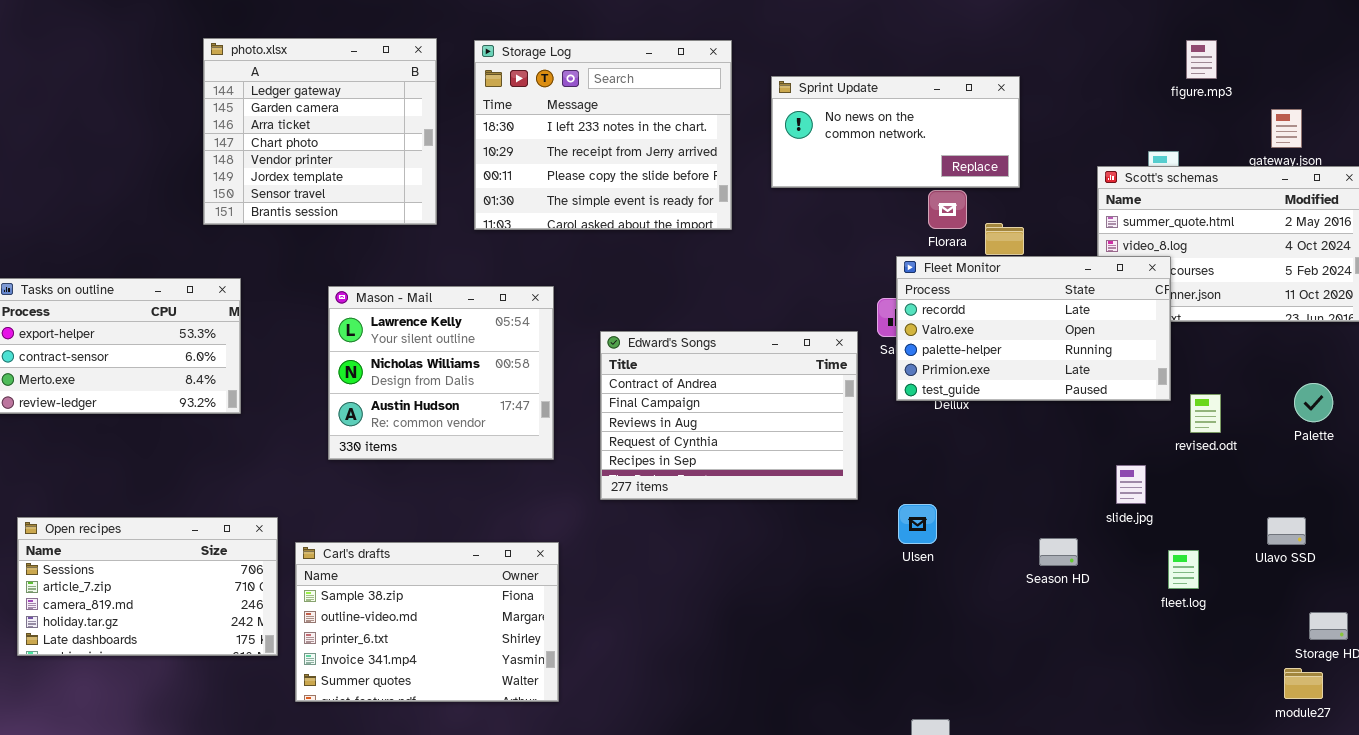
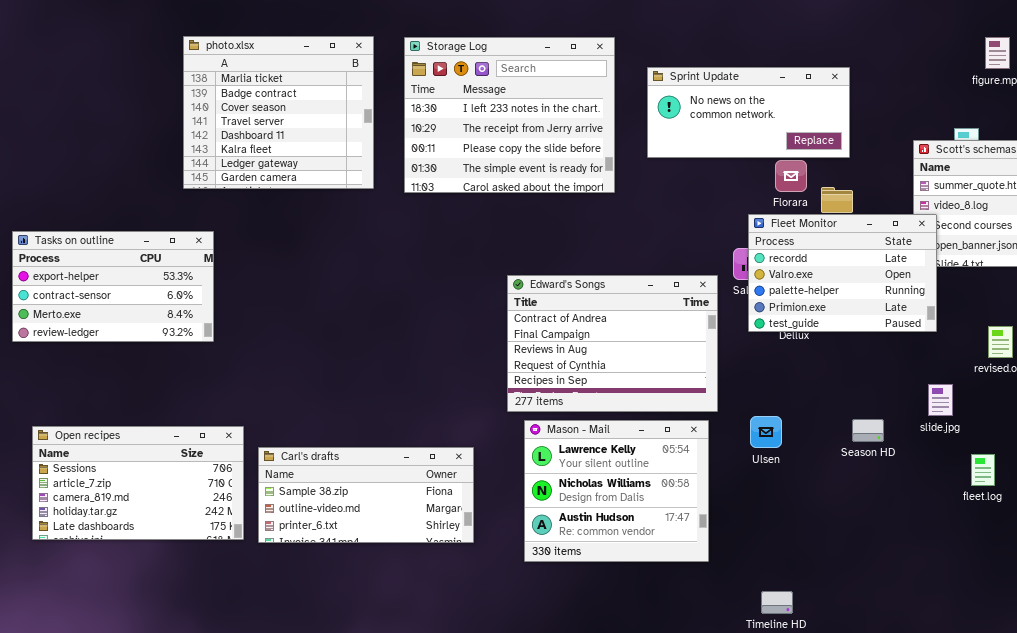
photo.xlsx: [203,38,437,225] -> [183,36,374,189], scrolled up 6 rows
Fleet Monitor: [896,256,1171,401] -> [748,214,937,332], resized
Mason - Mail: [328,286,554,460] -> [524,420,709,562], moved
Season HD: [1039,538,1078,566] -> [852,419,884,442], moved
Carl's drafts: [295,542,559,702] -> [258,447,474,543], resized

